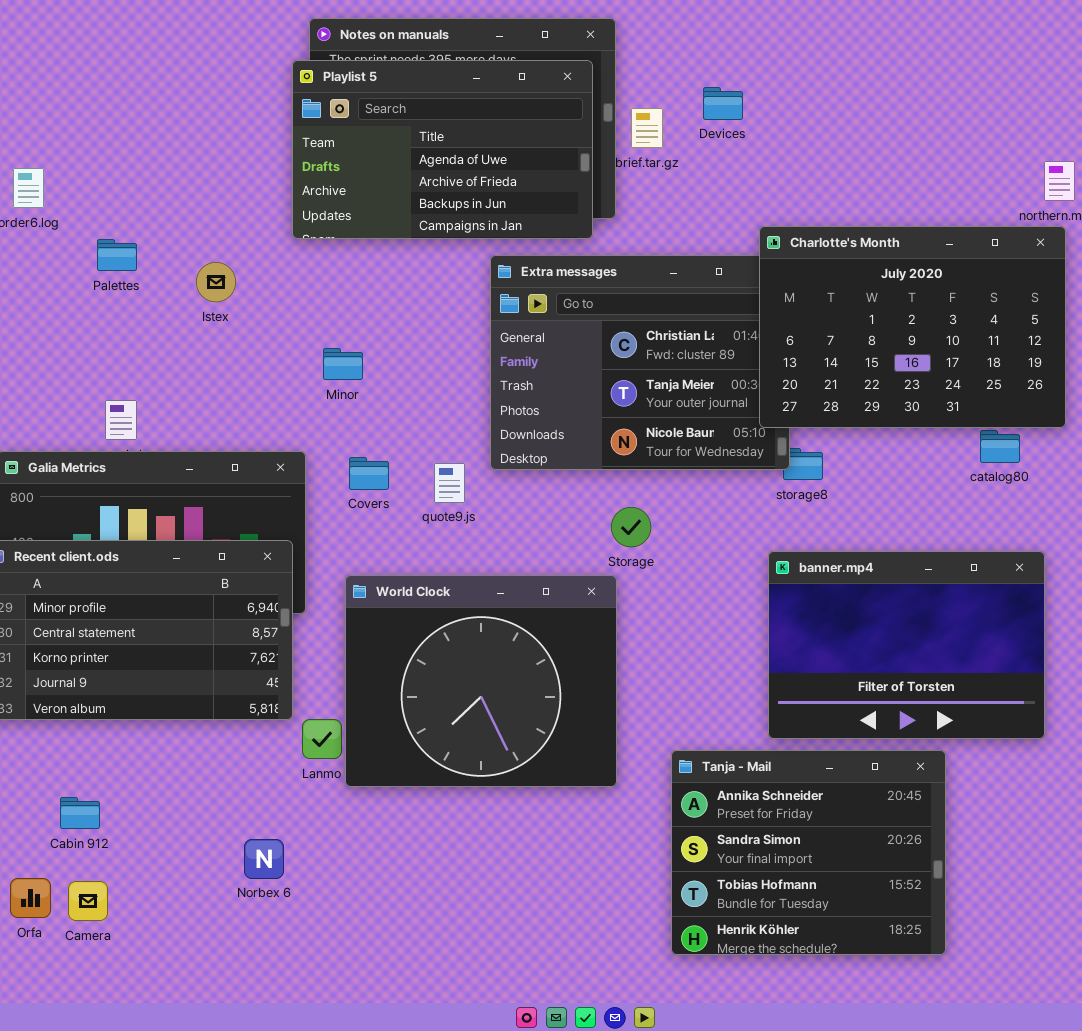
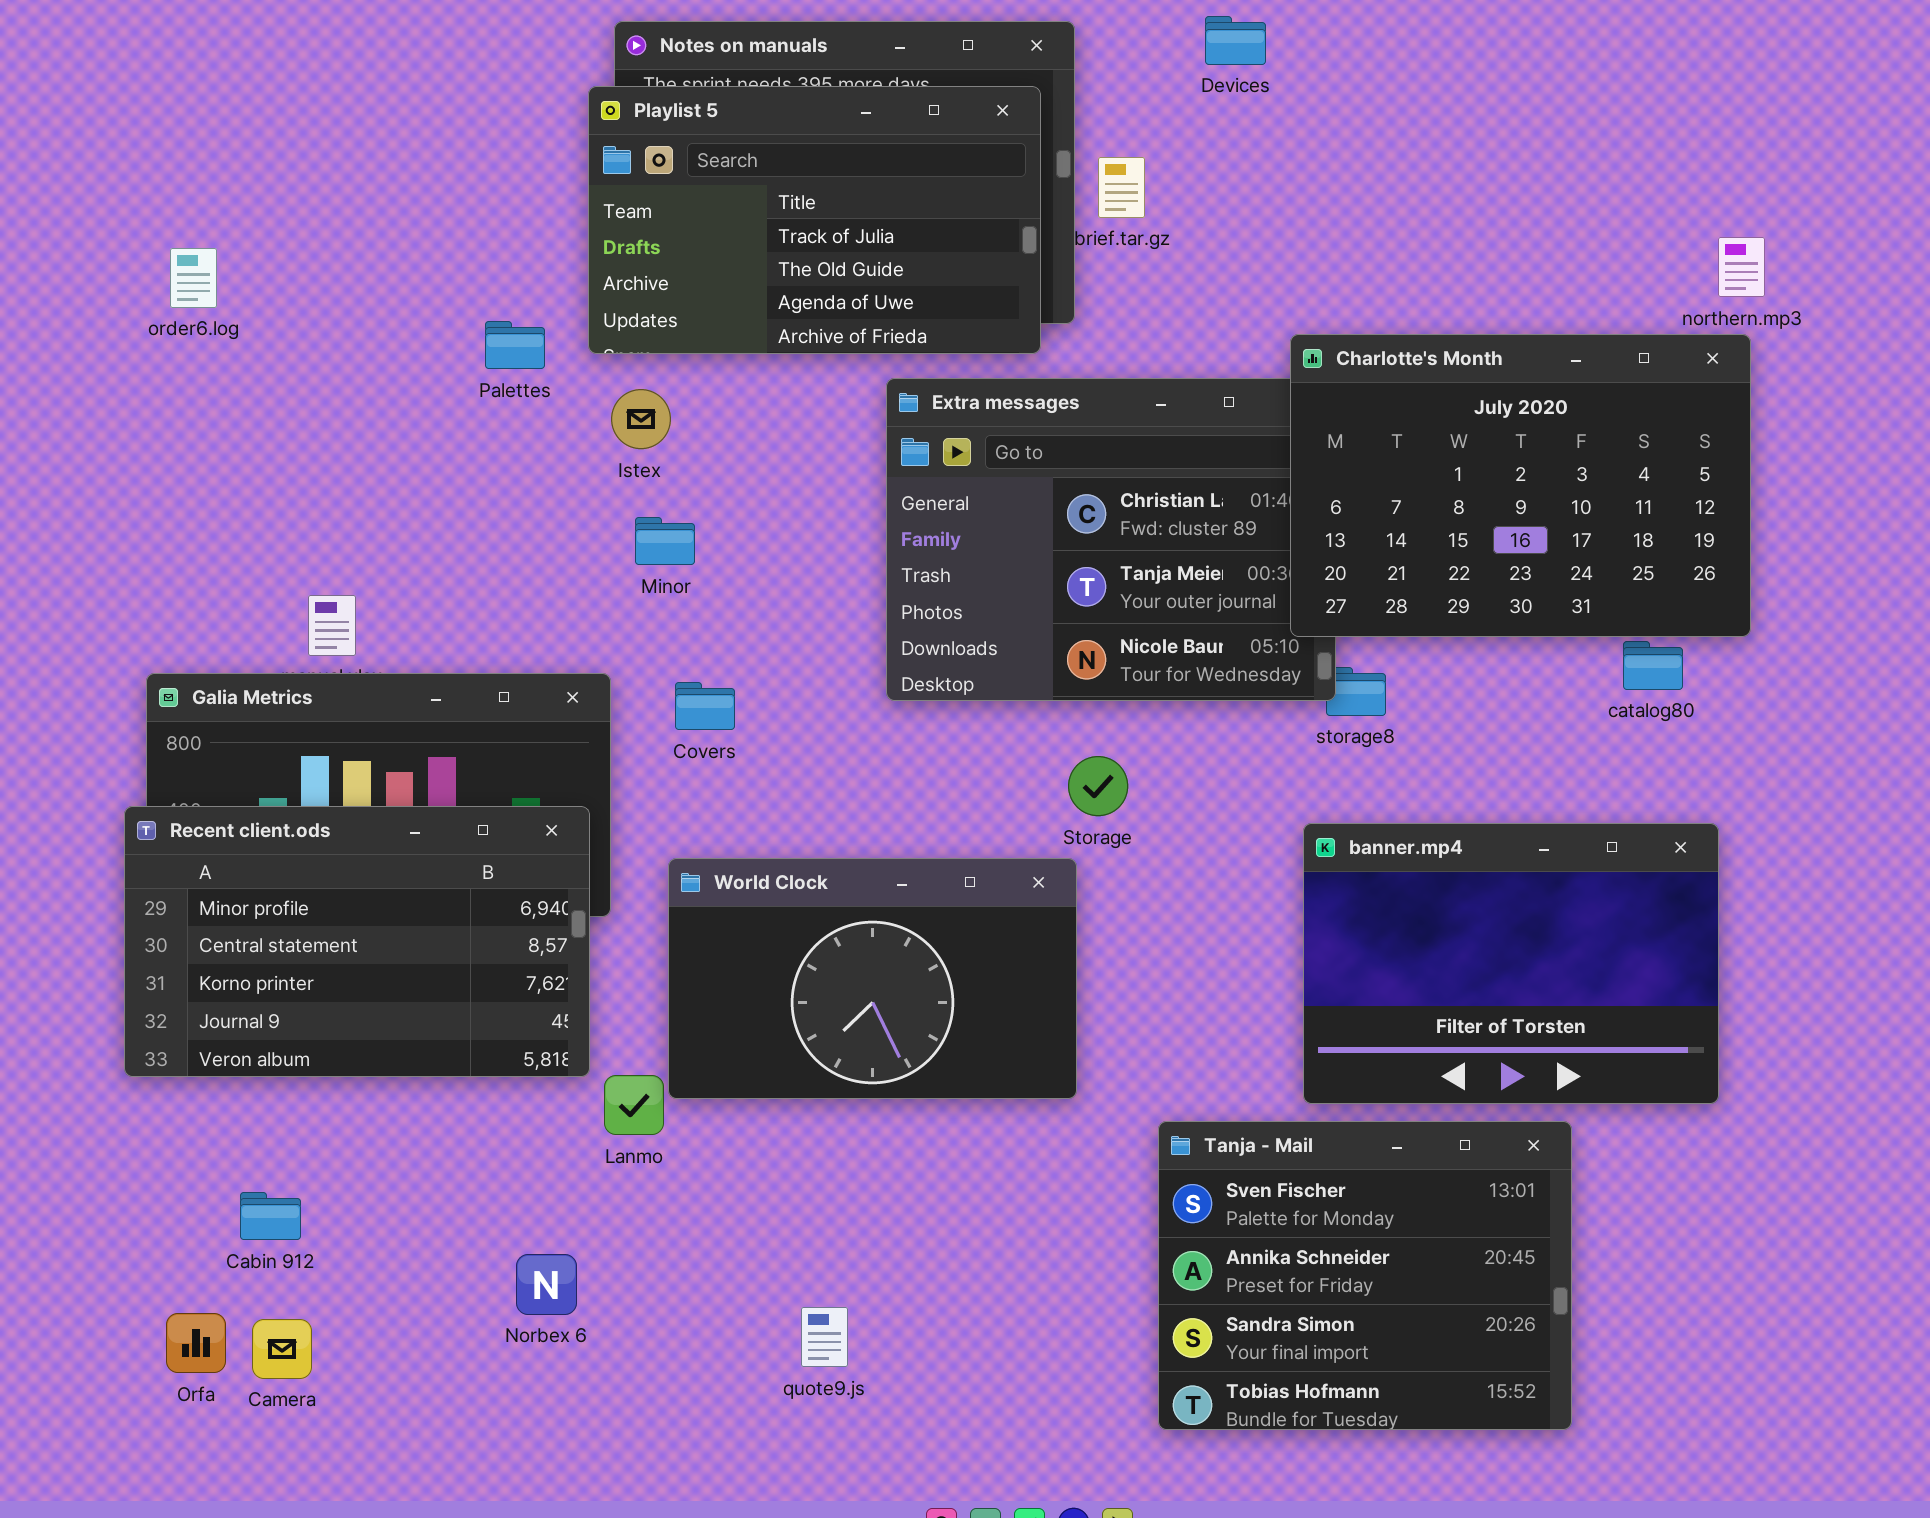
Playlist 5: [292,60,593,239] -> [588,86,1041,354], scrolled up 2 rows
Devices: [703,87,743,120] -> [1205,16,1266,65], moved
Palettes: [97,239,137,271] -> [485,321,545,369], moved
Istex: [196,262,236,302] -> [611,389,671,449], moved
quote9.js: [434,463,465,503] -> [801,1307,848,1367], moved
World Clock: [345,575,617,787] -> [668,858,1077,1099], resized
Tanja - Mail: [671,750,946,955] -> [1158,1121,1572,1430], scrolled up 1 row

